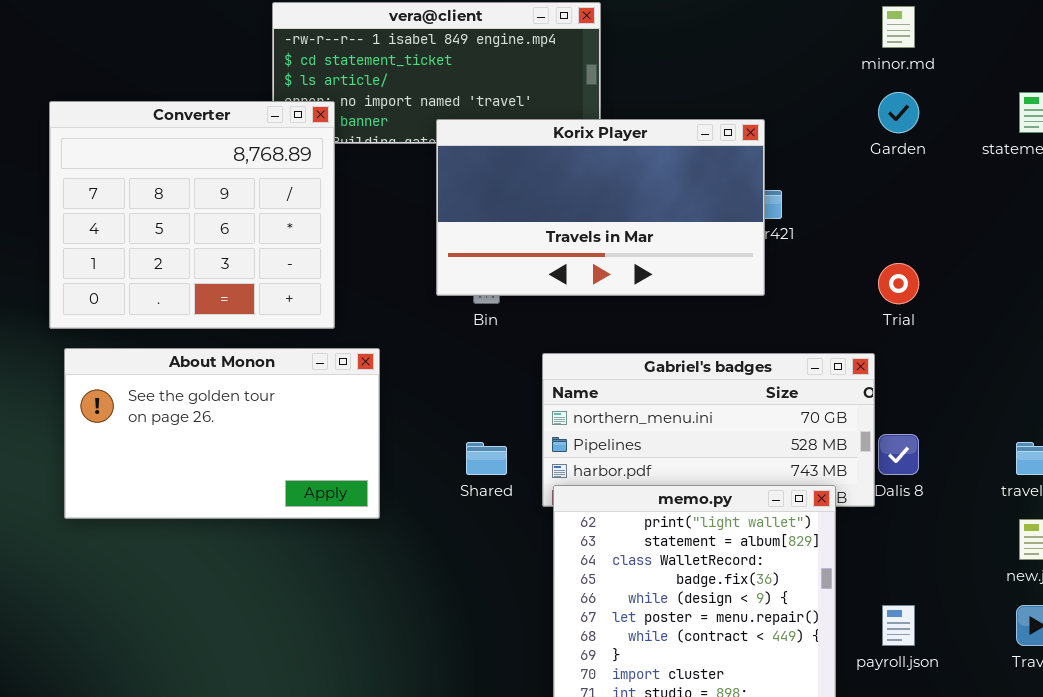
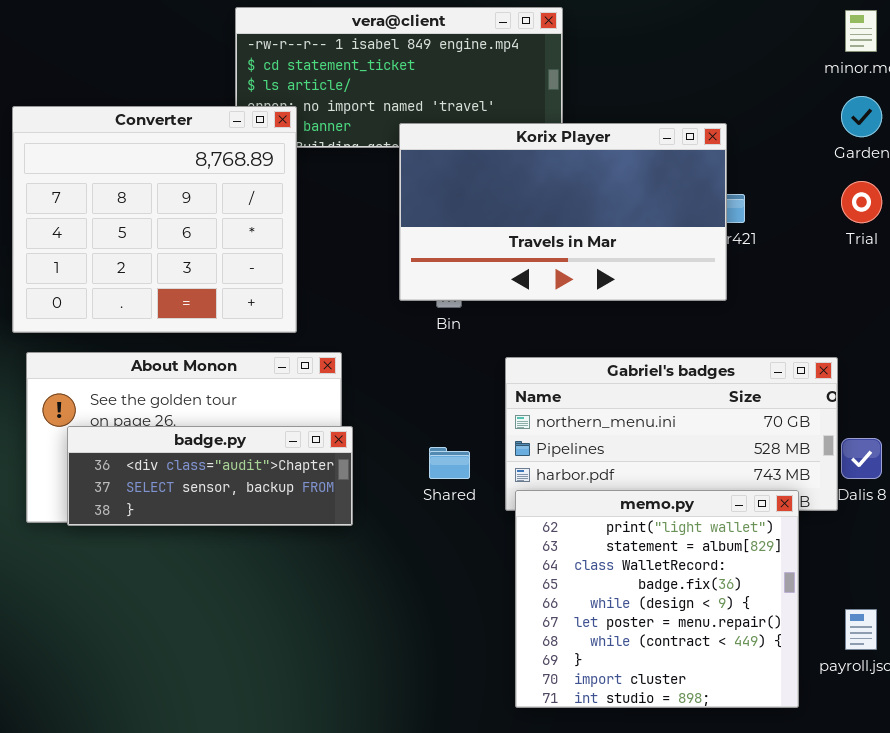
Trial: [878,263,919,304] -> [841,181,882,223], moved
badge.py: none -> [67,426,353,526], opened

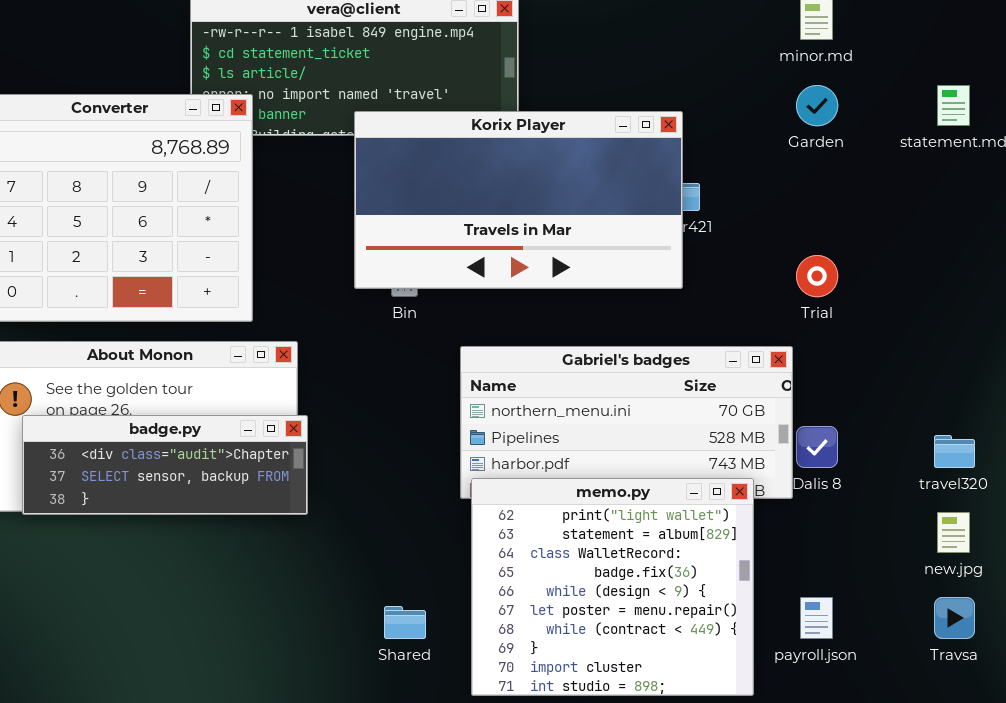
Trial: [841,181,882,223] -> [796,255,838,297], moved
Shared: [429,447,470,479] -> [384,606,426,639], moved

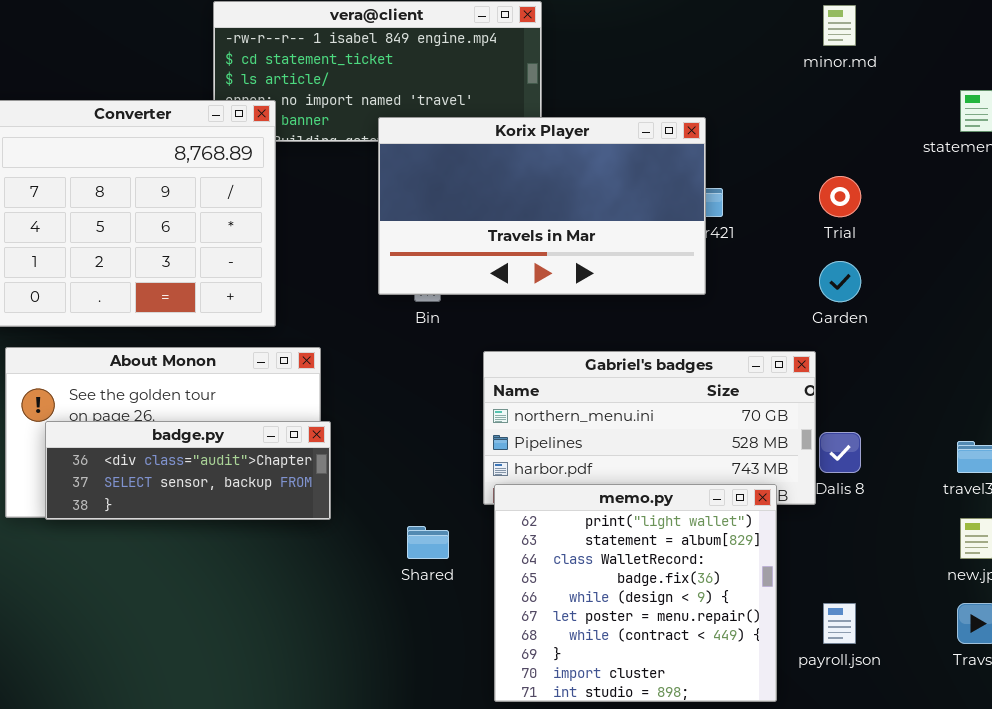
Garden: [796,85,838,126] -> [819,261,861,302], moved
Trial: [796,255,838,297] -> [819,176,861,217], moved
Shared: [384,606,426,639] -> [407,526,449,559], moved

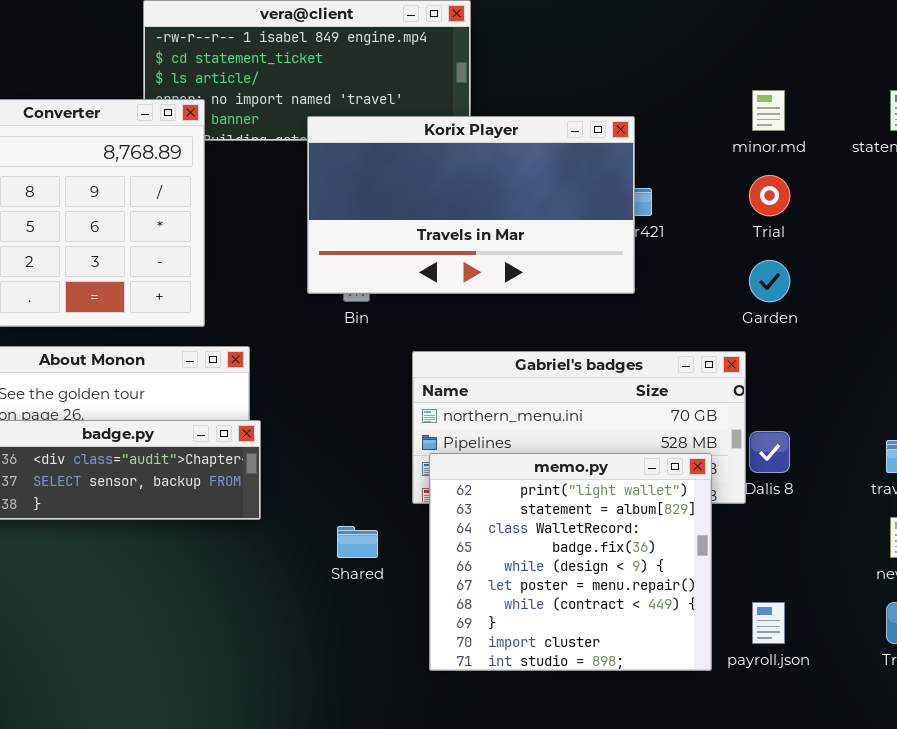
minor.md: [823,5,856,46] -> [752,90,785,131], moved
memo.py: [494,484,777,702] -> [429,453,712,671], moved

